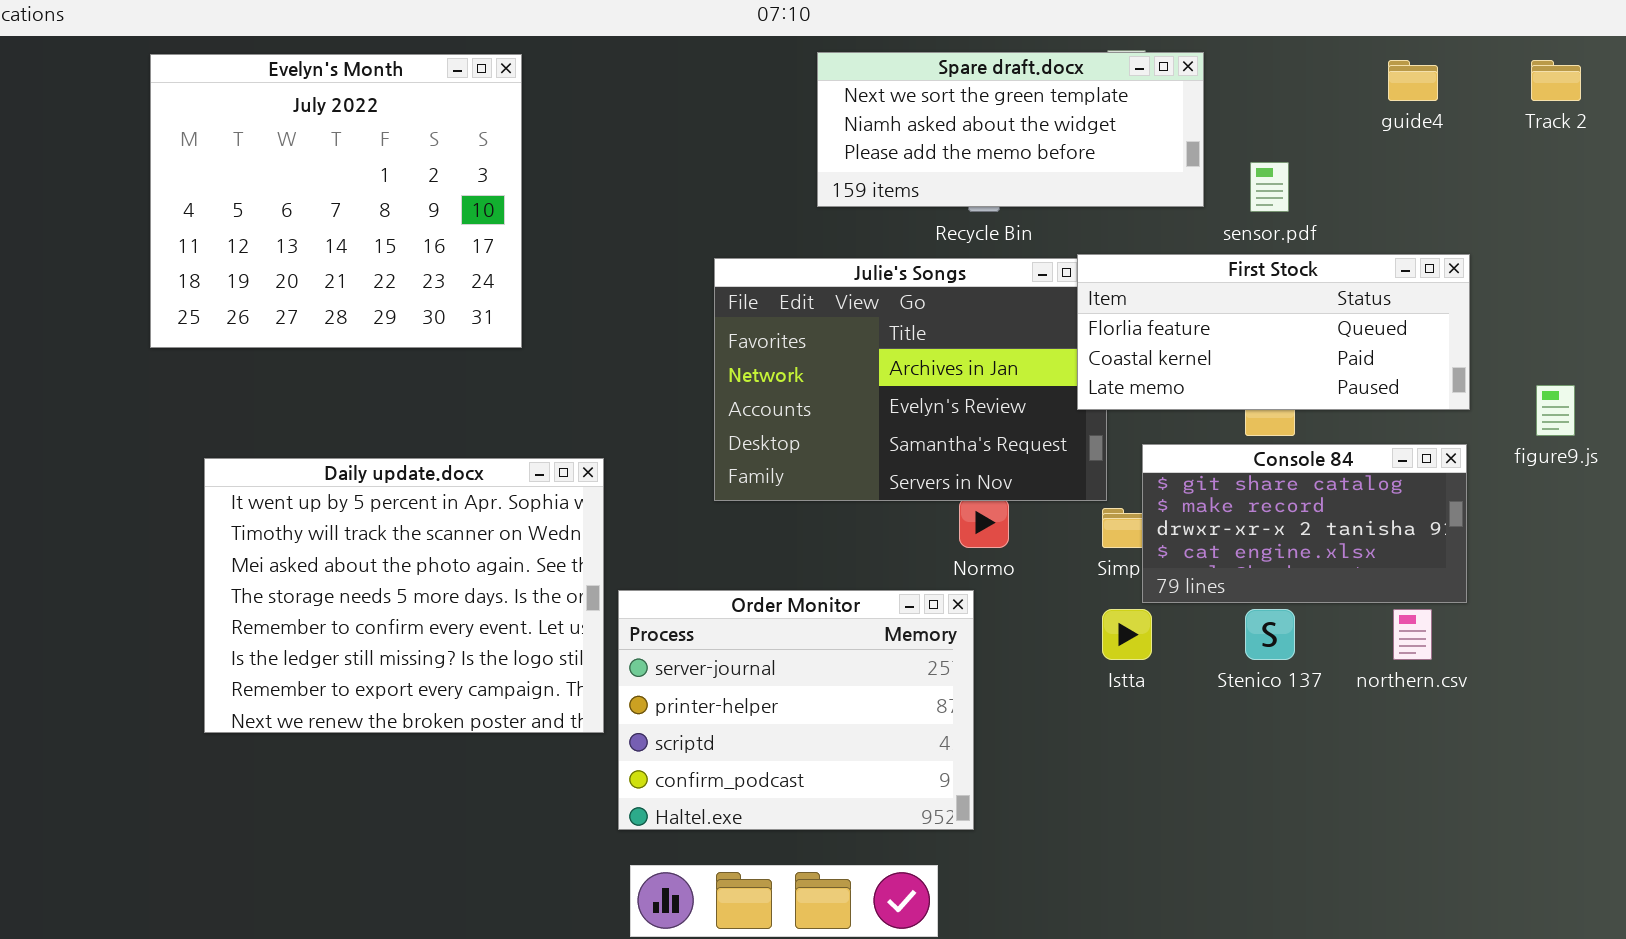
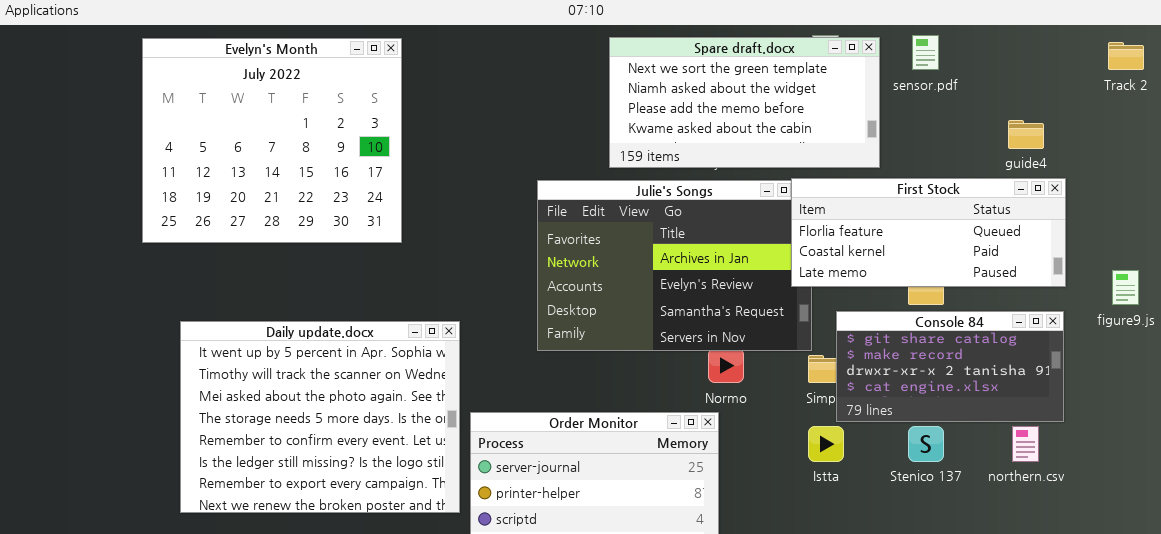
Spare draft.docx: [817,52,1204,207] -> [609,37,880,168], resized
guide4: [1388,60,1438,101] -> [1008,120,1044,149], moved
sensor.pdf: [1250,162,1289,212] -> [912,35,939,70], moved

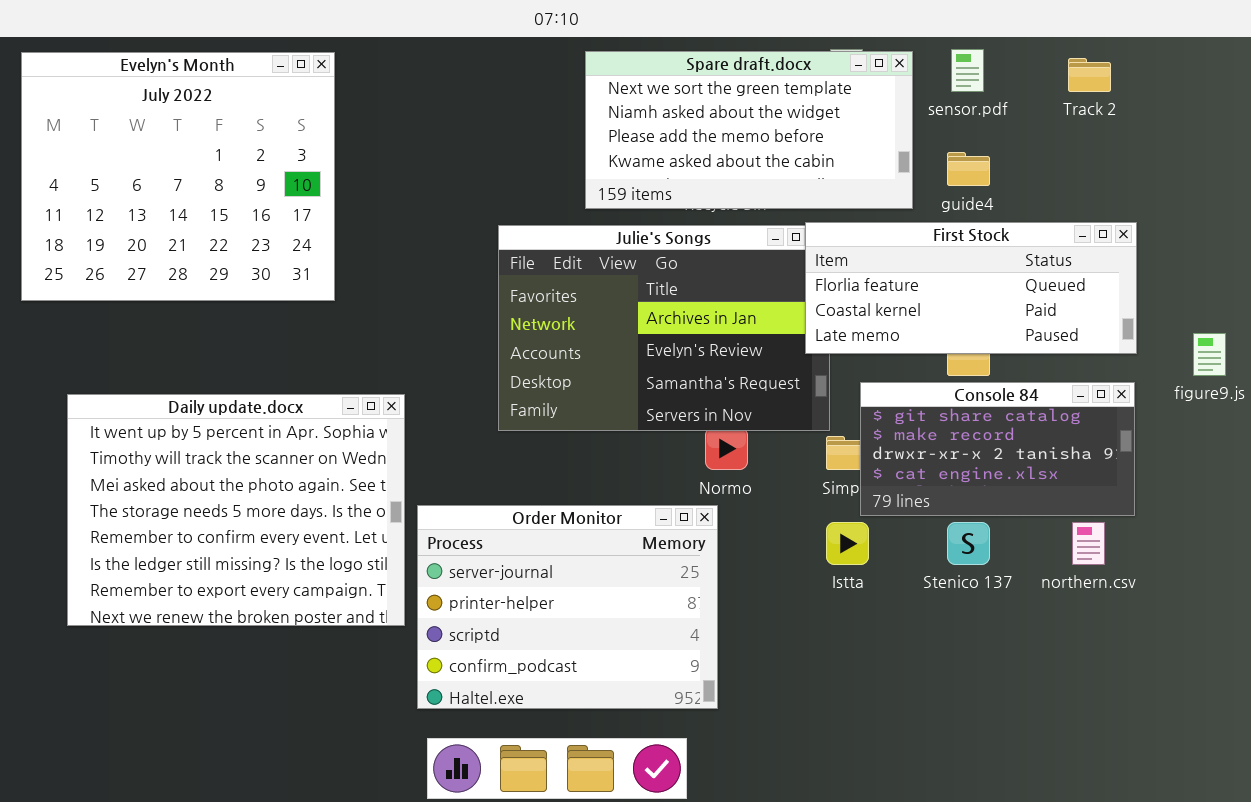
Track 2: [1108,42,1144,70] -> [1068,58,1111,92], moved
guide4: [1008,120,1044,149] -> [947,152,990,186], moved

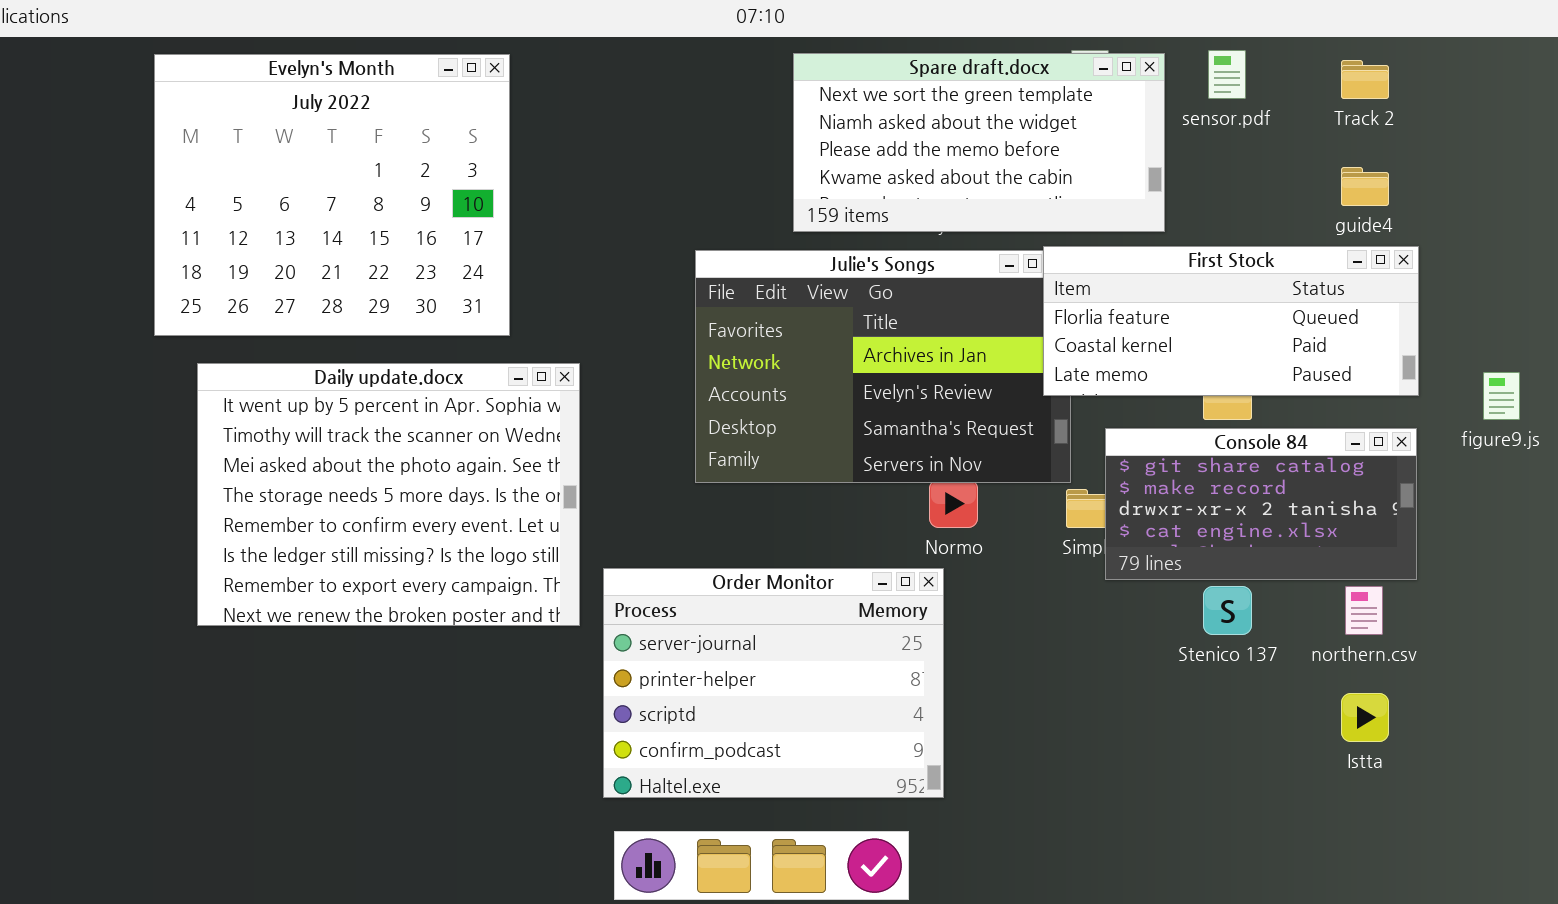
guide4: [947,152,990,186] -> [1341,167,1389,206], moved
Daily update.docx: [67,394,405,626] -> [197,363,580,626], moved
Istta: [826,522,869,565] -> [1341,693,1389,742], moved

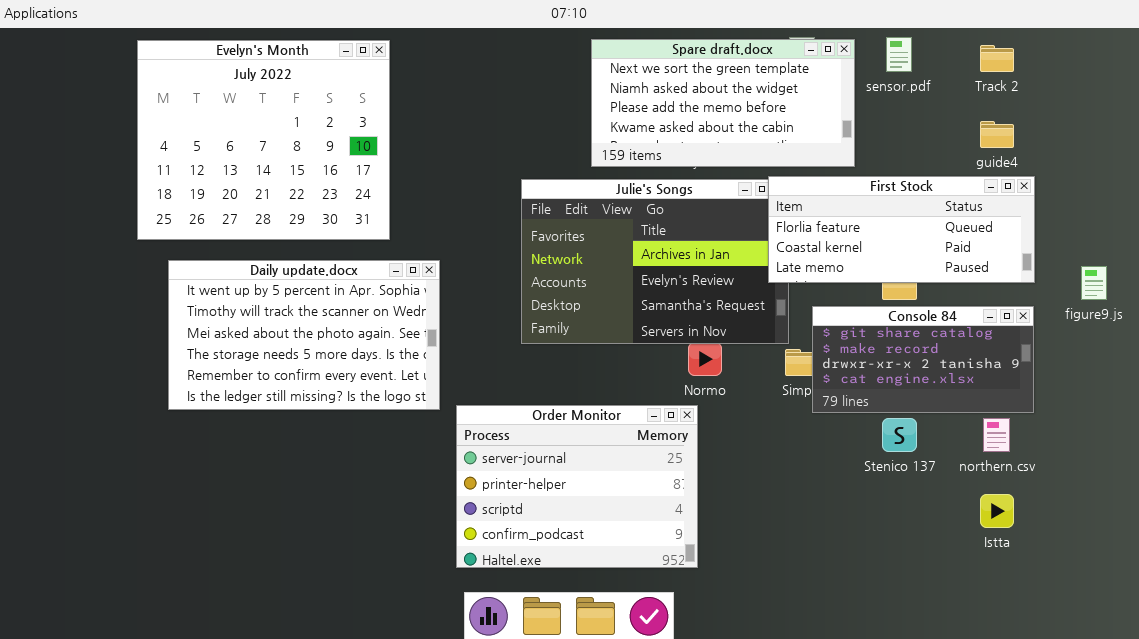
Daily update.docx: [197,363,580,626] -> [168,260,440,410], resized

